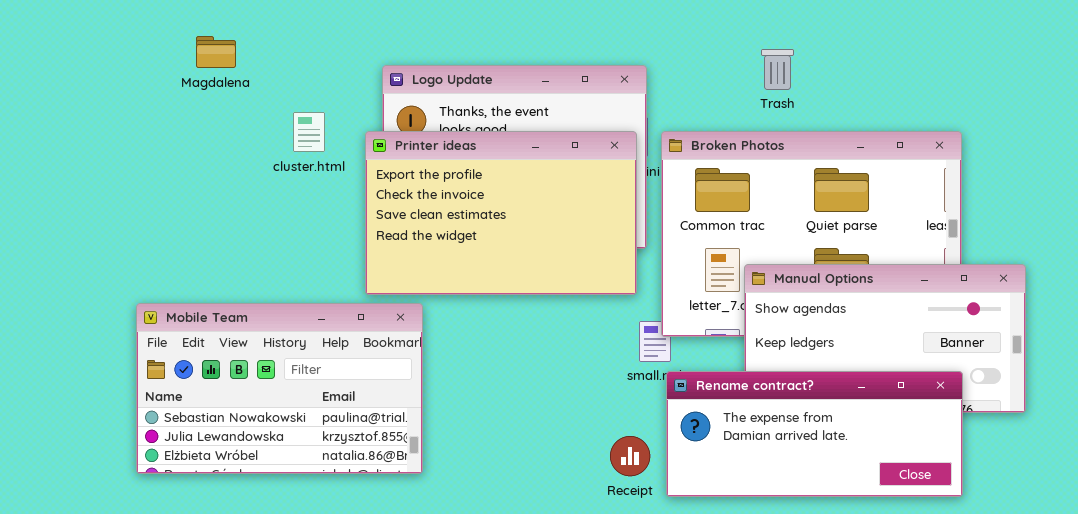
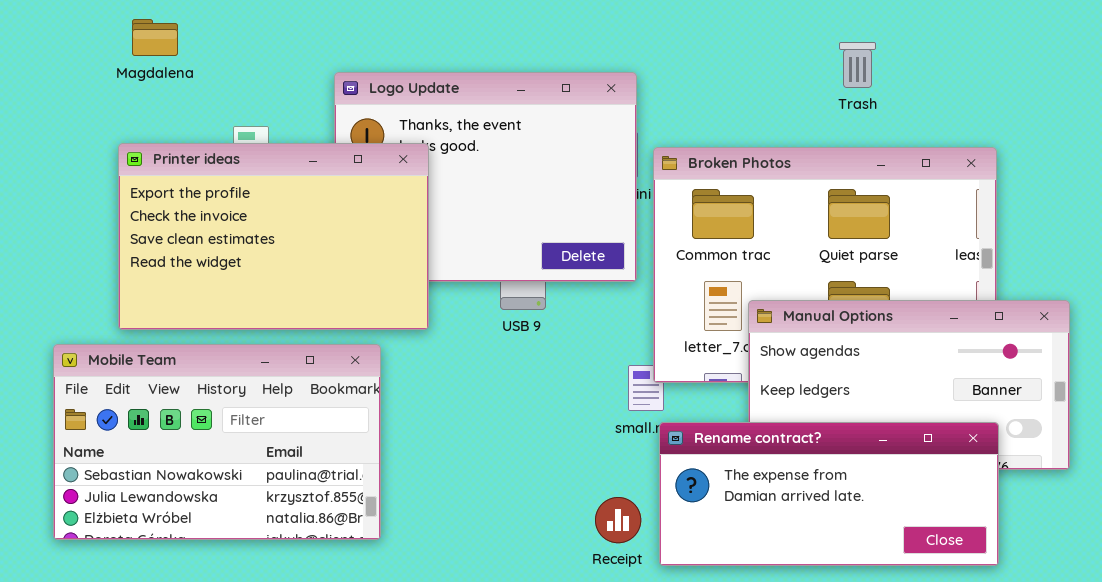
Magdalena: [196,36,236,68] -> [132,19,178,56], moved
Trash: [761,49,794,90] -> [839,42,876,88], moved
Printer ideas: [365,131,637,295] -> [118,143,429,330], moved

